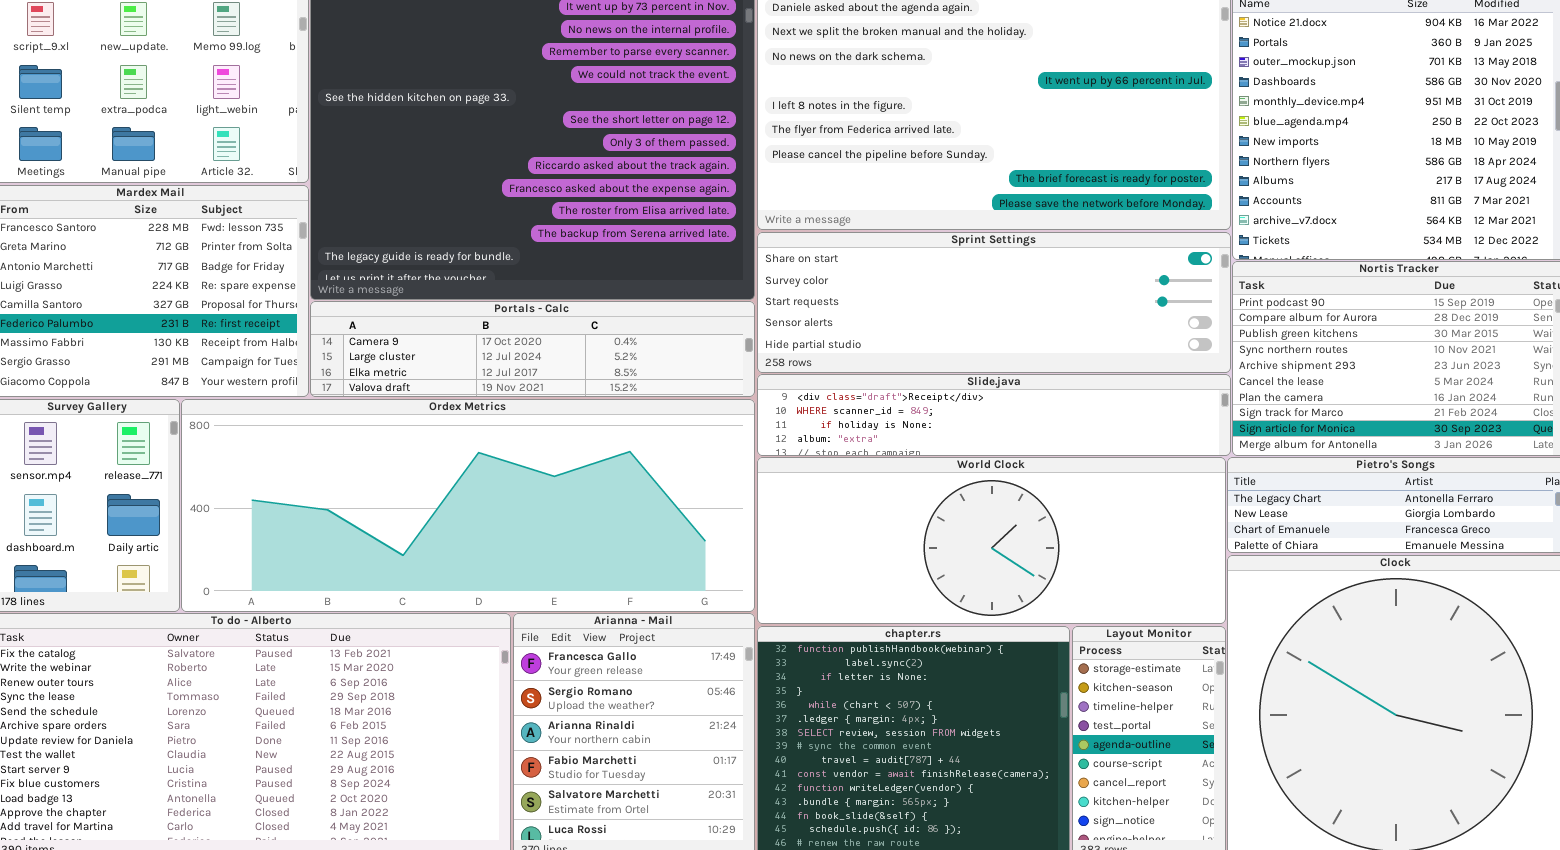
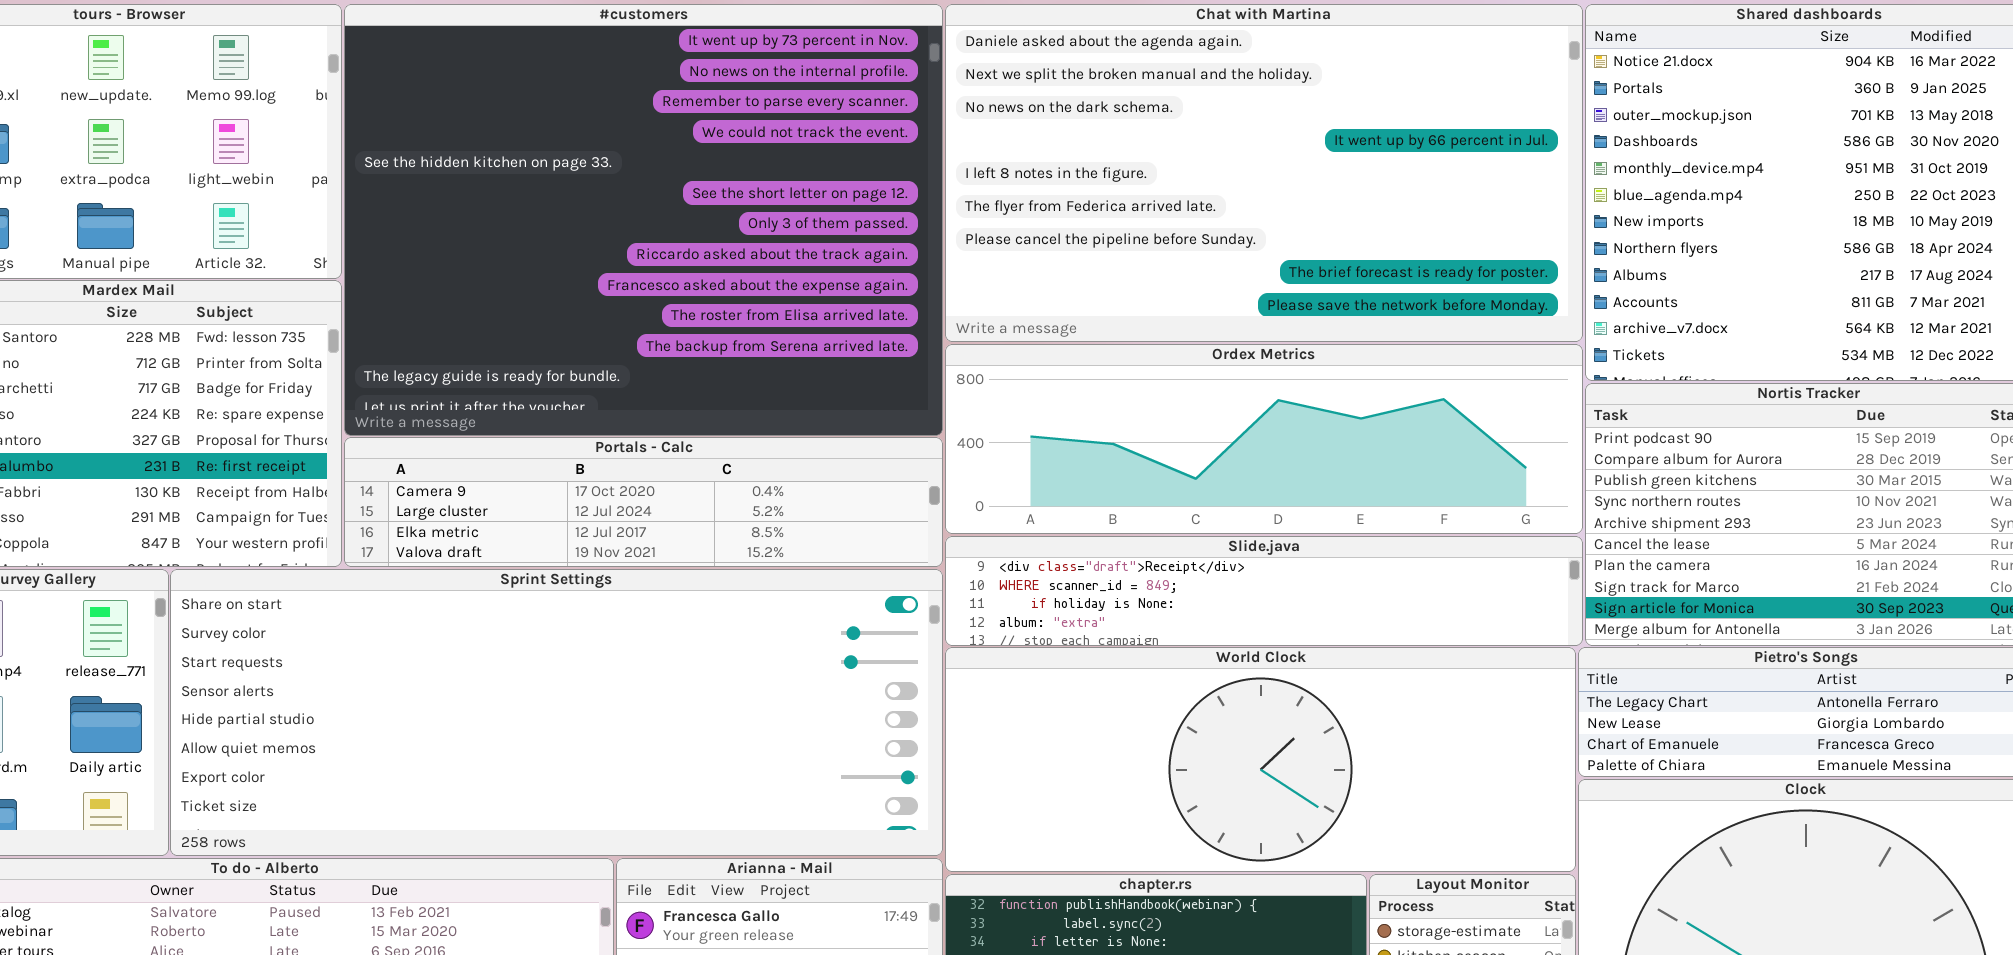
Sprint Settings: [757,232,1231,373] -> [170,569,943,856], moved, resized
Ordex Metrics: [181,399,755,612] -> [945,344,1583,534], moved, resized

